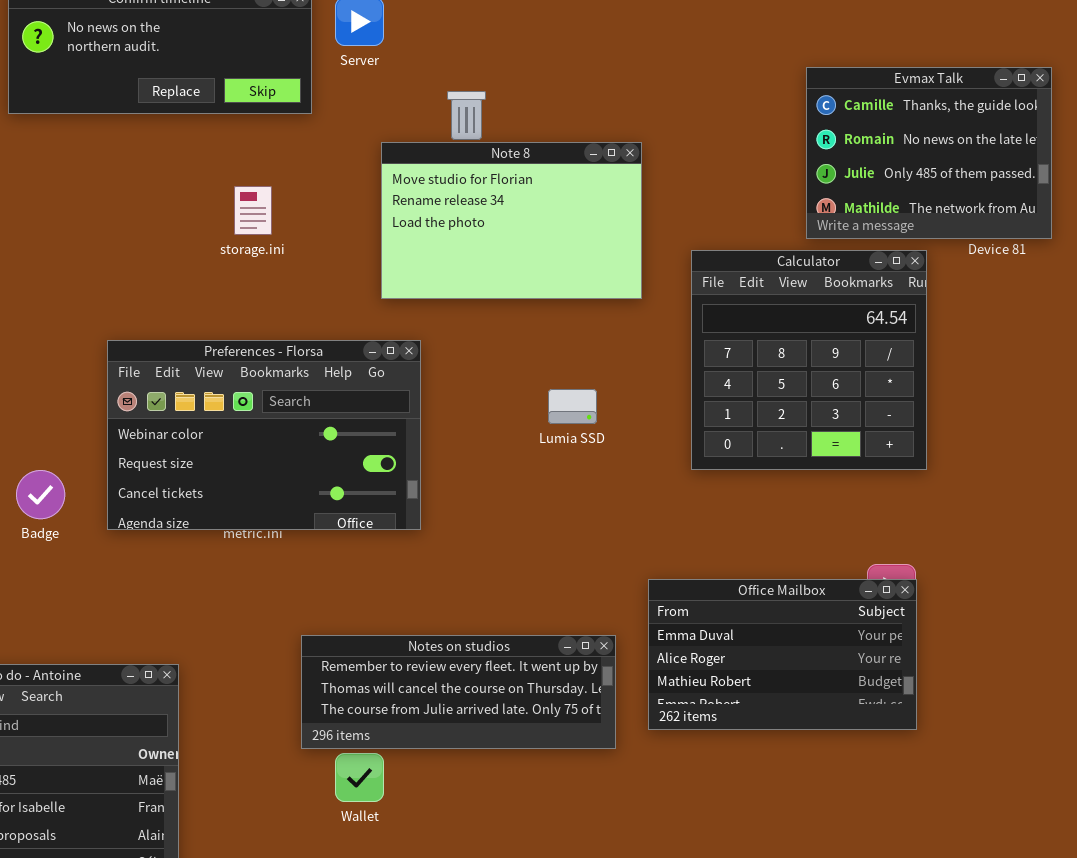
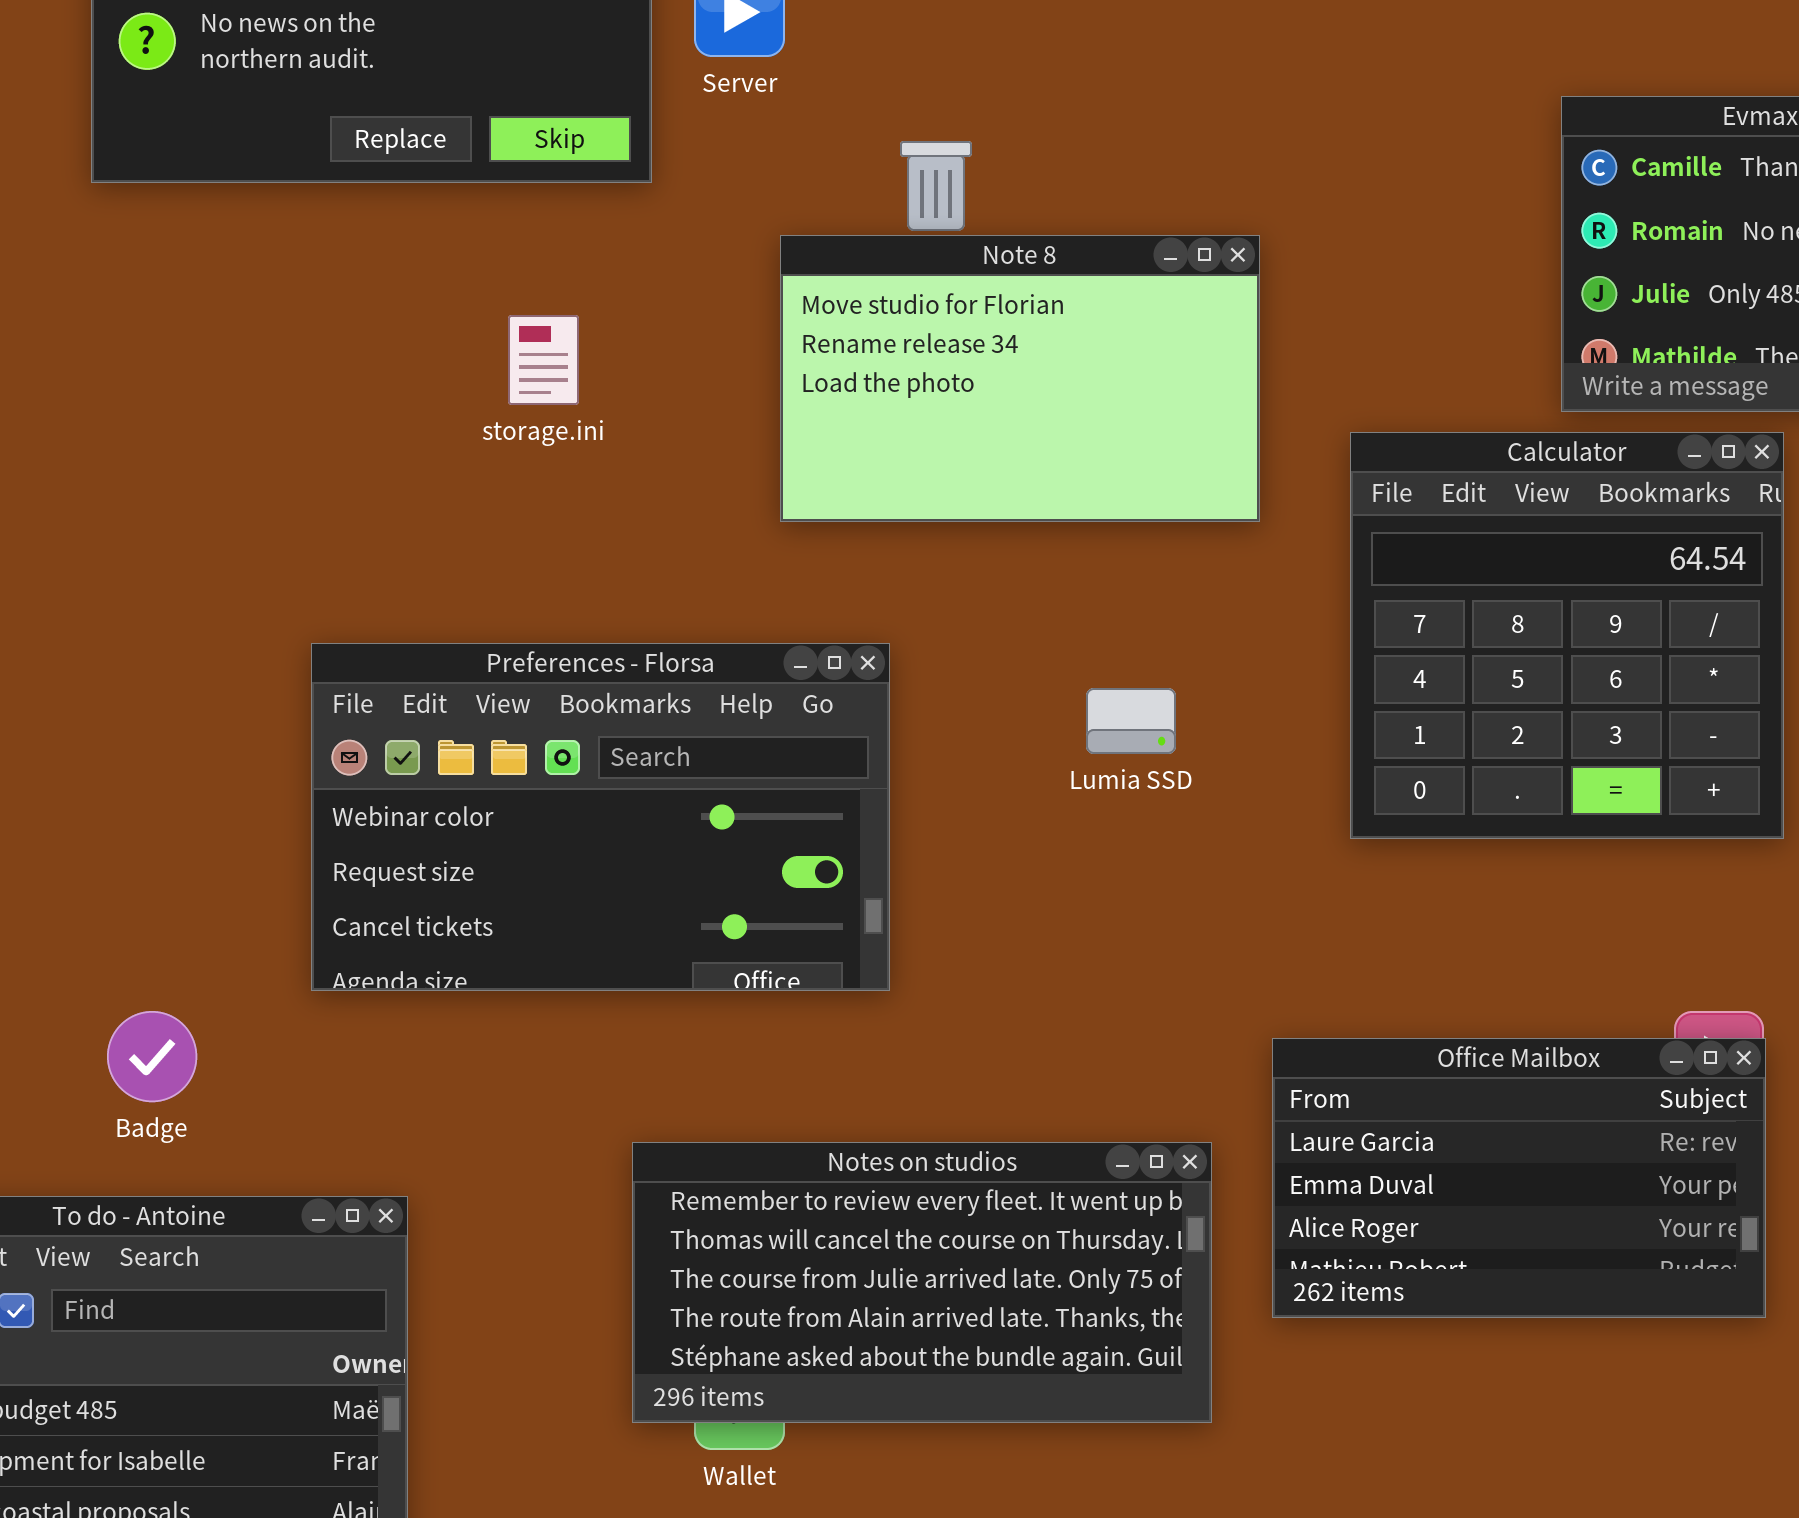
Preferences - Florsa: [107,340,421,530] -> [311,643,890,991], moved
Badge: [16,470,65,519] -> [107,1011,197,1102], moved
Office Mailbox: [648,579,917,730] -> [1272,1038,1766,1318], scrolled up 1 row
Notes on studios: [301,635,616,749] -> [632,1142,1212,1423], resized

